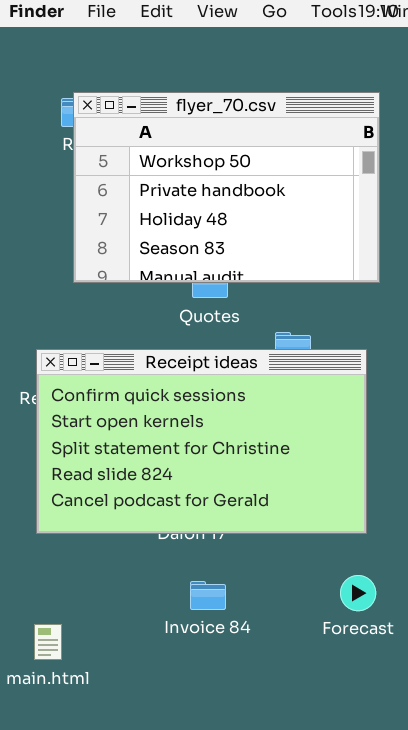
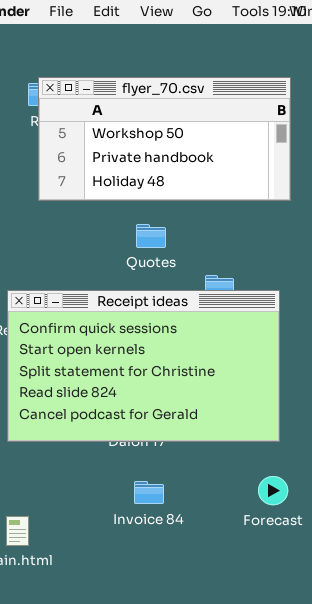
flyer_70.csv: [73,92,380,283] -> [38,77,291,201], resized

